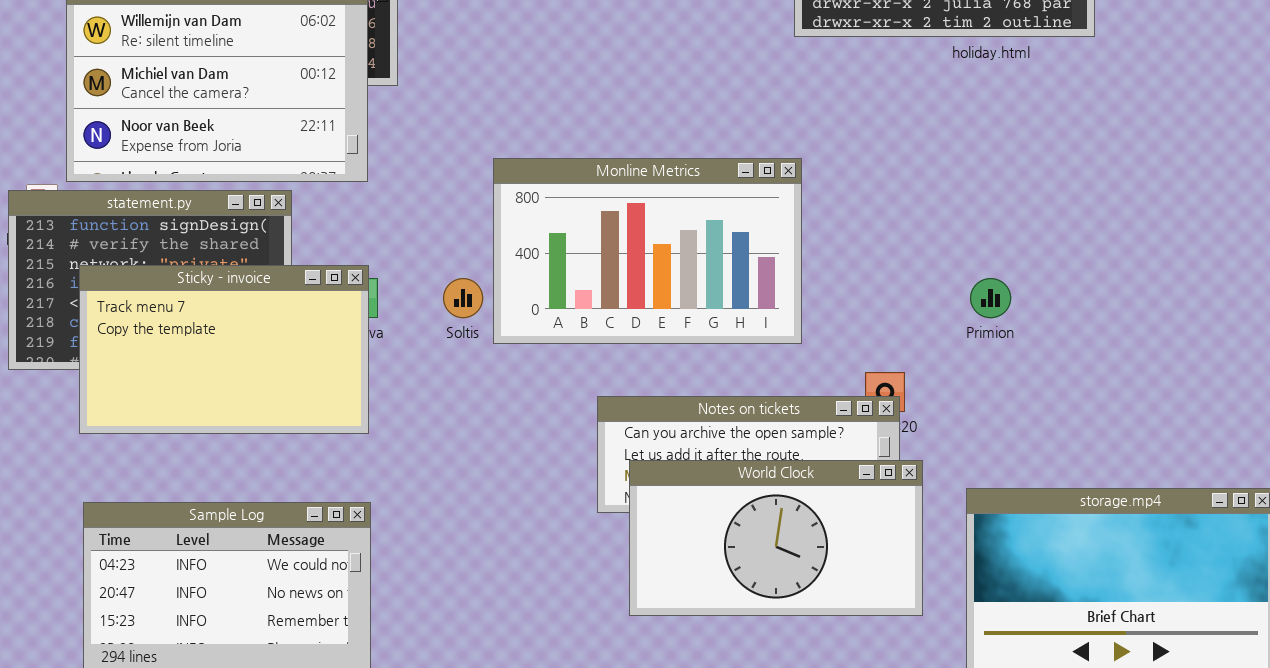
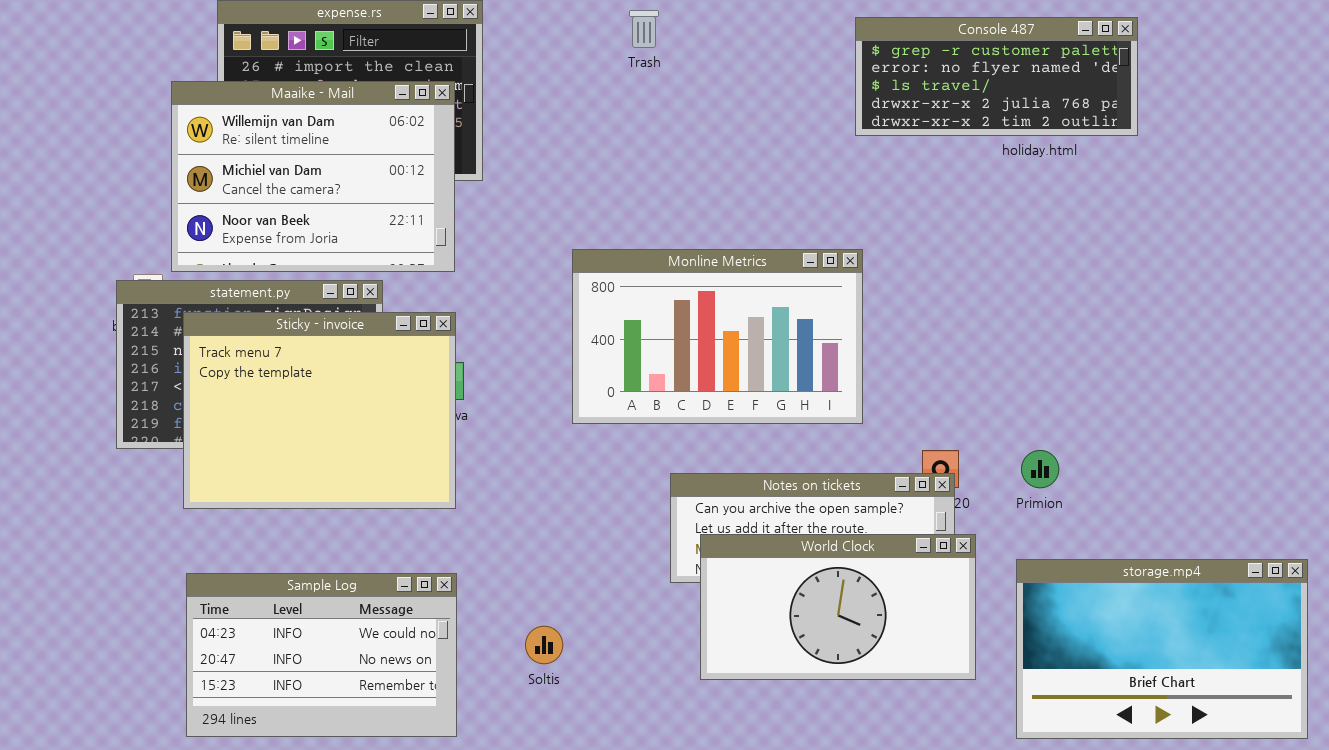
Sticky - invoice: [79,265,369,434] -> [183,312,456,509], resized
Soltis: [443,278,483,318] -> [525,626,563,664], moved
Primion: [970,278,1011,318] -> [1021,450,1059,488], moved

